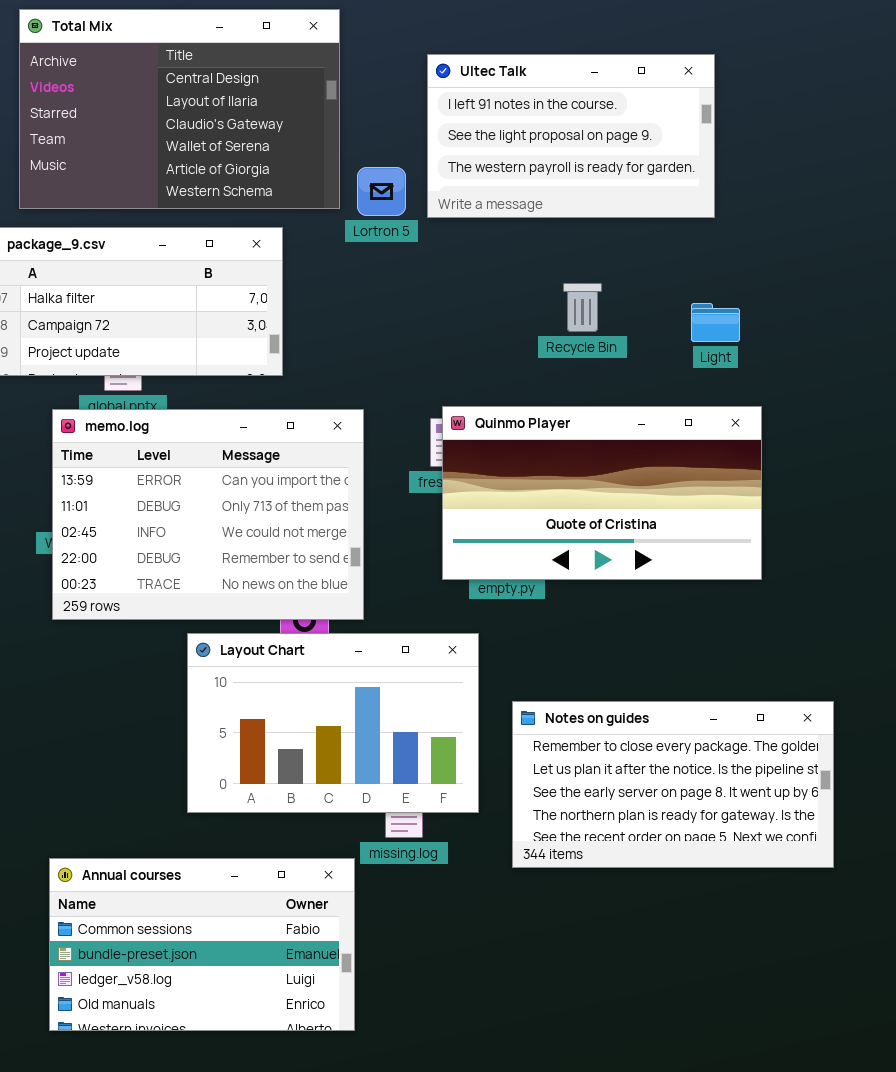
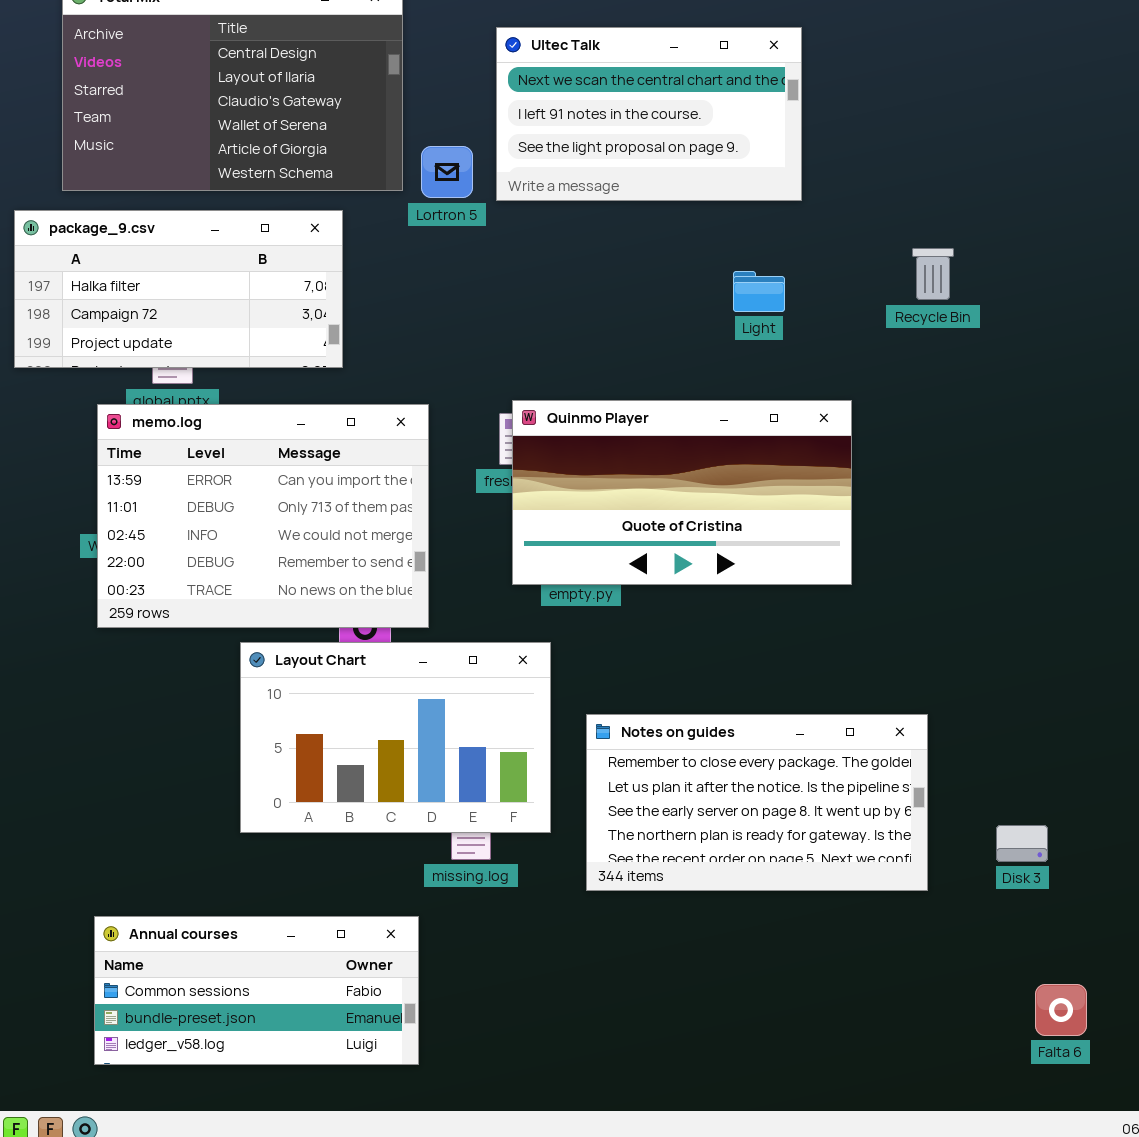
Ultec Talk: [427,54,715,218] -> [496,27,802,201], scrolled up 1 row
Recycle Bin: [563,283,602,332] -> [912,248,954,300], moved
Light: [691,303,740,342] -> [733,271,785,312], moved
Annual courses: [49,858,355,1031] -> [94,916,419,1065], resized

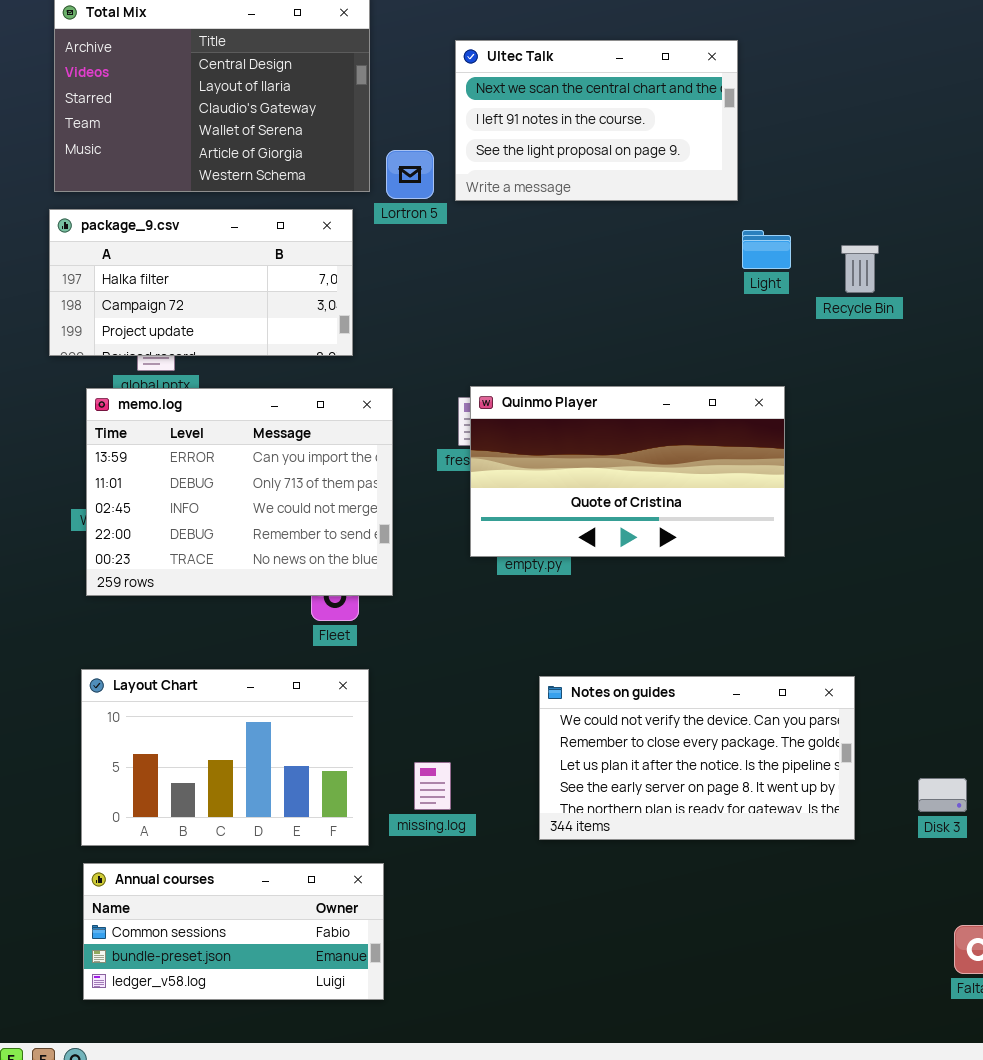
package_9.csv: [14,210,343,368] -> [49,209,353,356], moved
Light: [733,271,785,312] -> [742,230,791,269], moved
Layout Chart: [240,642,551,833] -> [81,669,369,846], moved
Notes on guides: [586,714,928,891] -> [539,676,855,840], scrolled up 1 row

